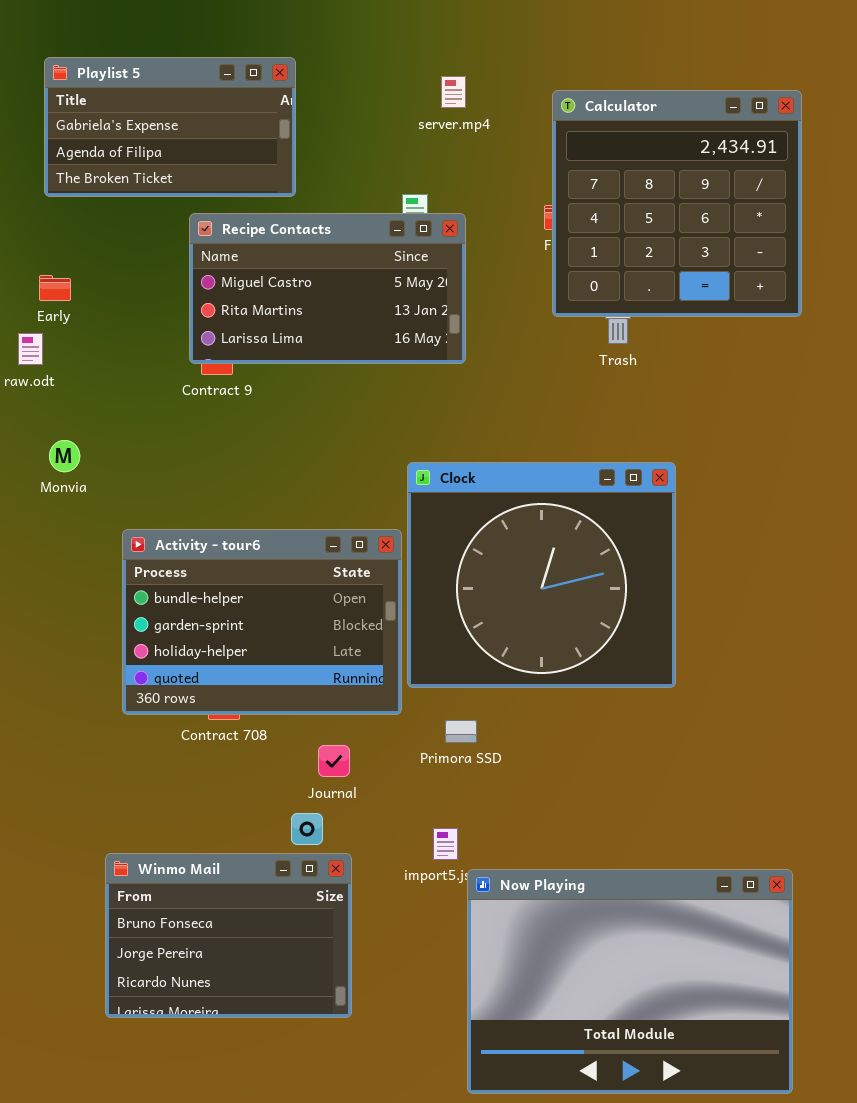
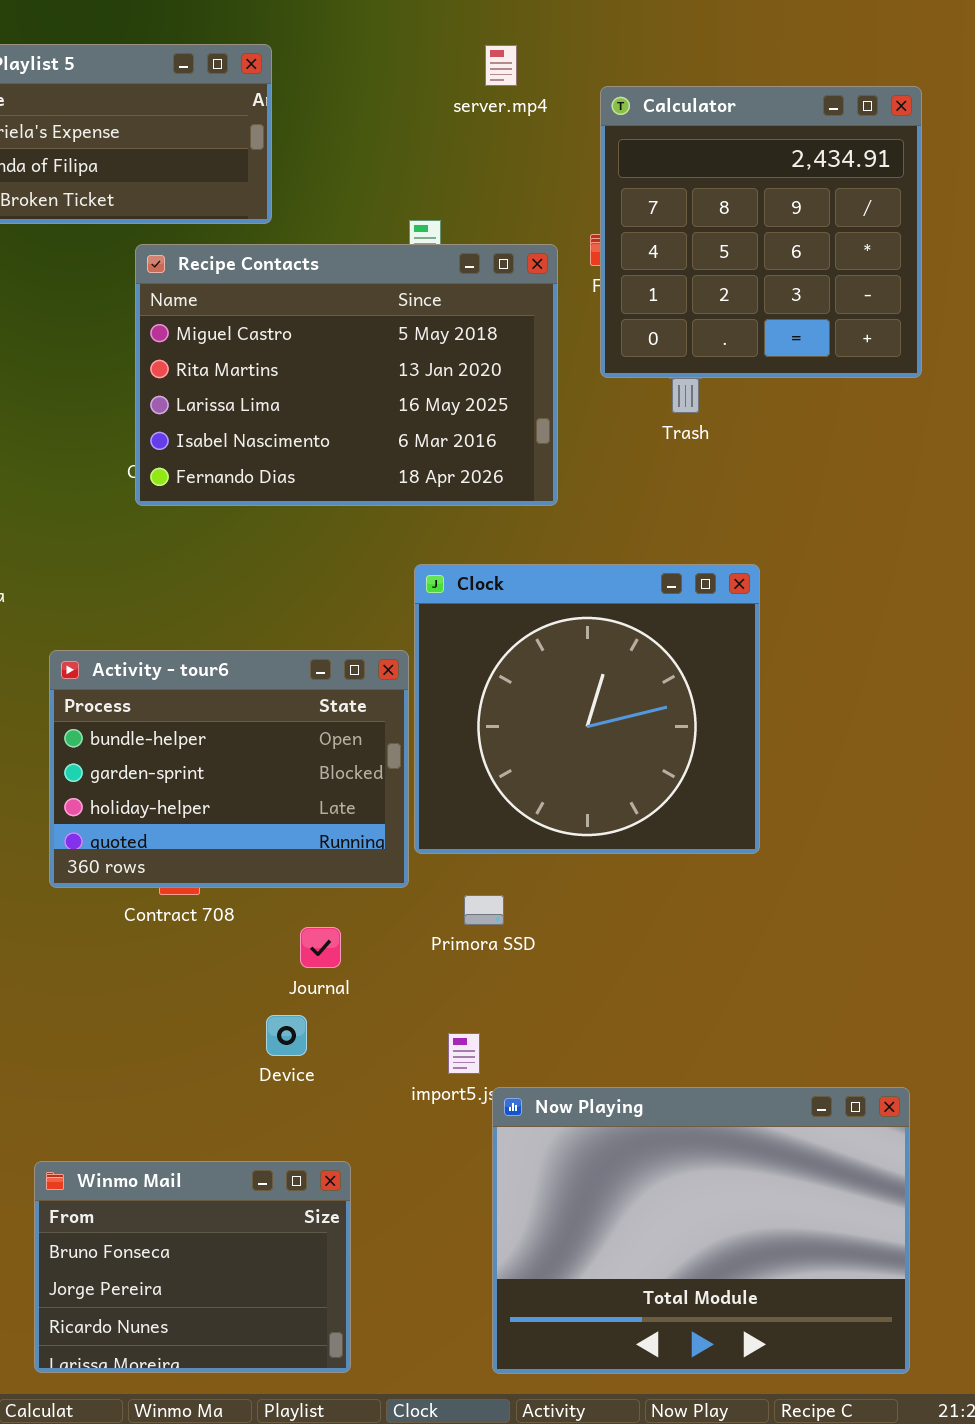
server.mp4: [441,76,466,108] -> [485,45,517,86], moved
Recipe Contacts: [189,213,466,364] -> [135,244,558,506], resized
Winmo Mail: [105,853,352,1018] -> [34,1161,351,1373], moved

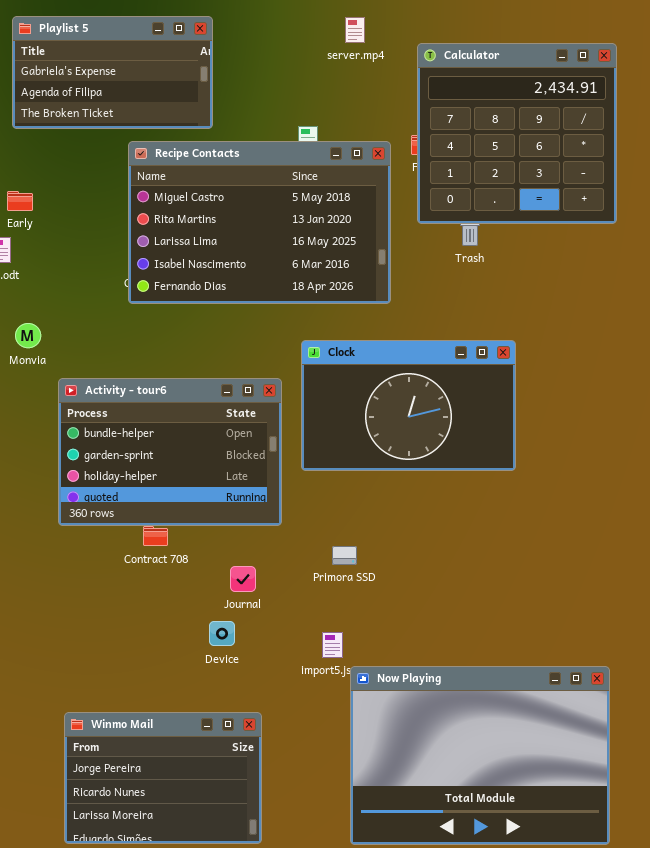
Clock: [414,564,760,854] -> [301,340,516,471], resized
Activity - tour6: [49,650,409,888] -> [58,378,282,526], moved
Winmo Mail: [34,1161,351,1373] -> [64,712,262,844], scrolled down 1 row

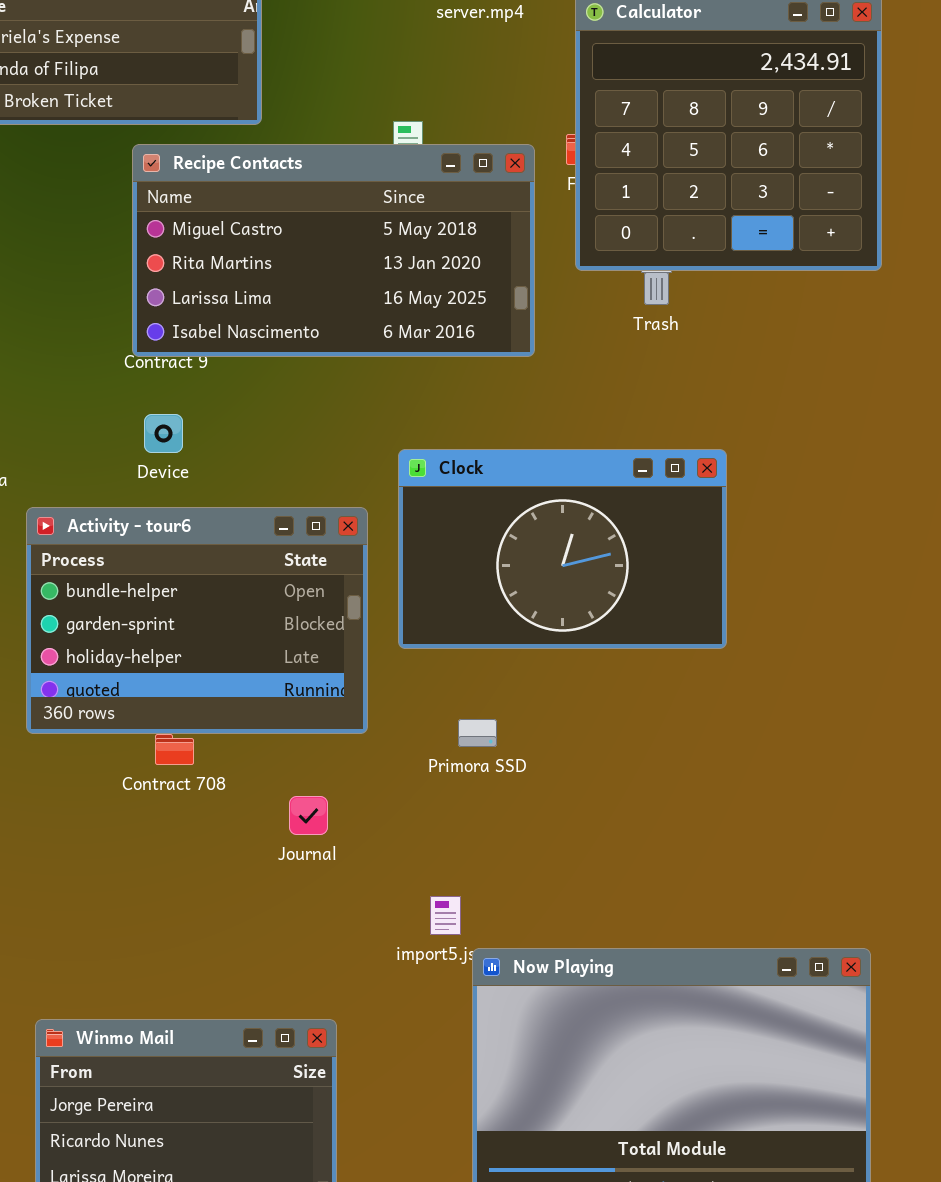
Recipe Contacts: [128,141,391,304] -> [132,144,535,357], resized
Primora SSD: [332,546,357,565] -> [458,719,497,747], moved
Device: [209,621,235,646] -> [144,414,183,453], moved

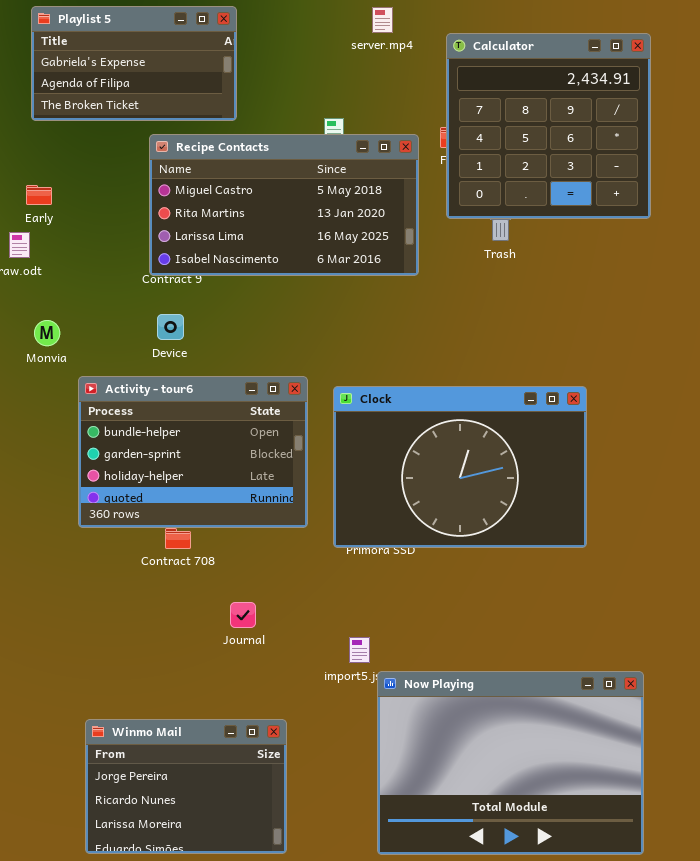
Clock: [398,449,727,649] -> [333,386,587,548], moved, resized
Journal: [289,796,328,835] -> [230,602,256,628], moved

